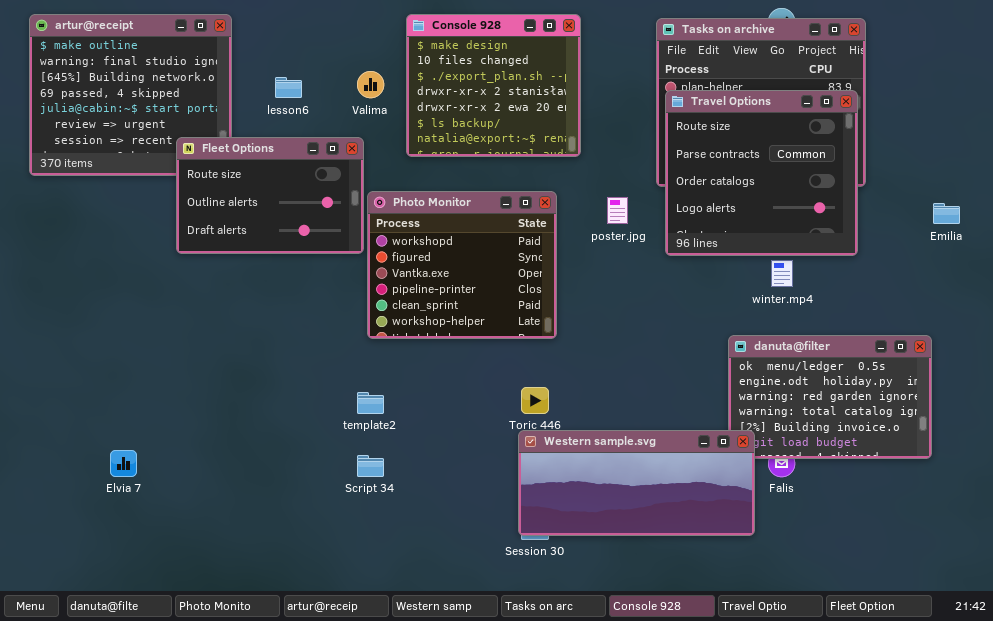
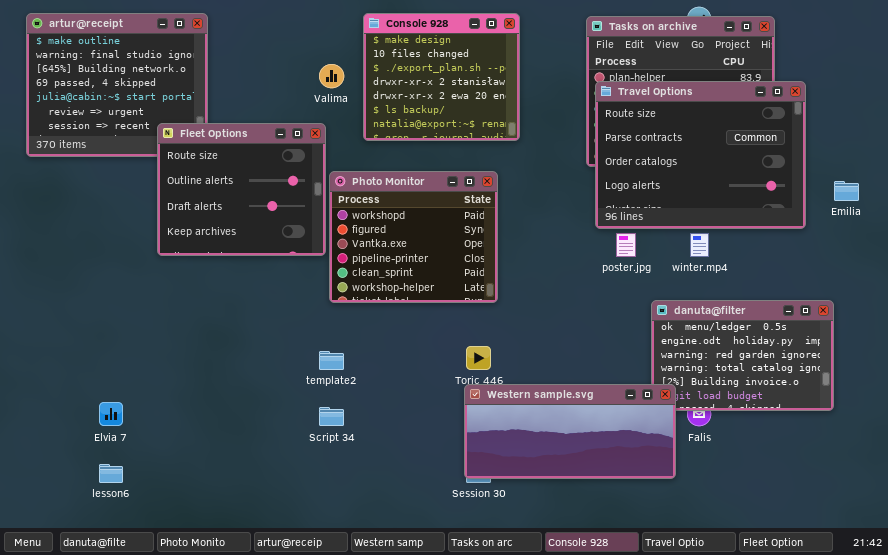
lesson6: [275,77,302,98] -> [99,464,123,483], moved
Travel Options: [665,90,858,256] -> [595,81,806,229], resized
Fleet Options: [176,137,364,254] -> [157,123,326,256], resized
poster.jpg: [607,197,628,224] -> [616,233,636,257], moved

